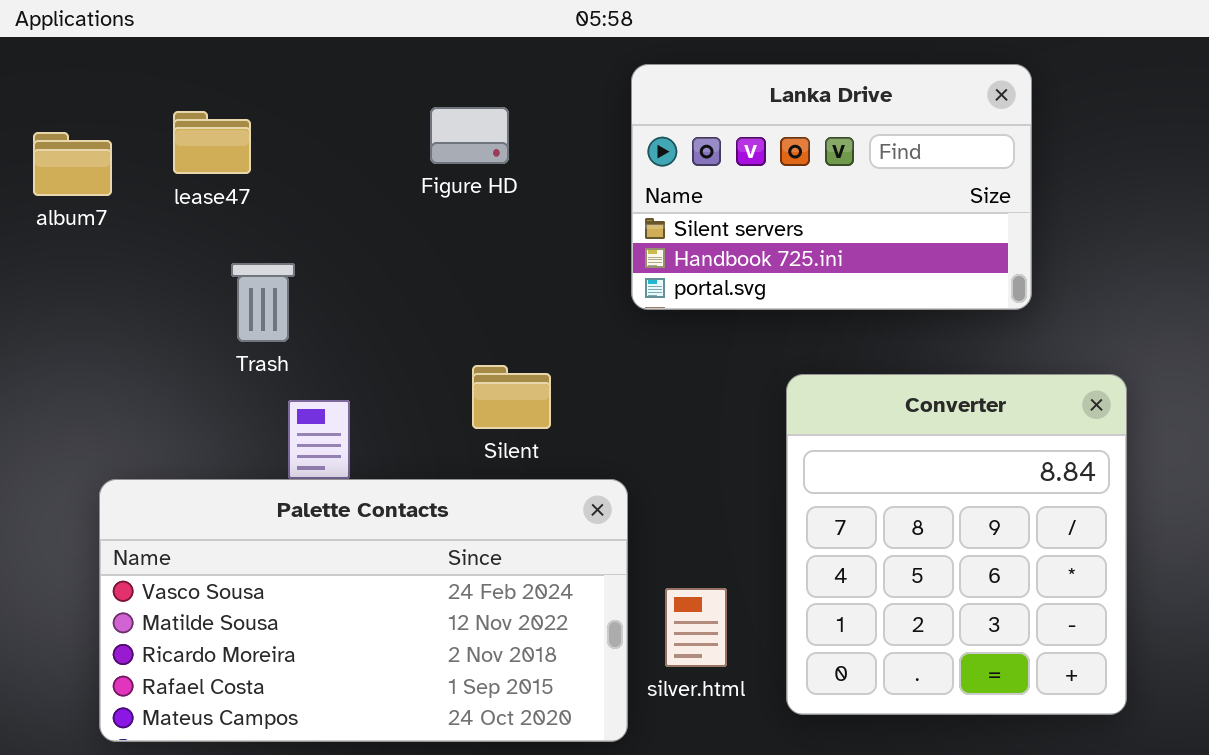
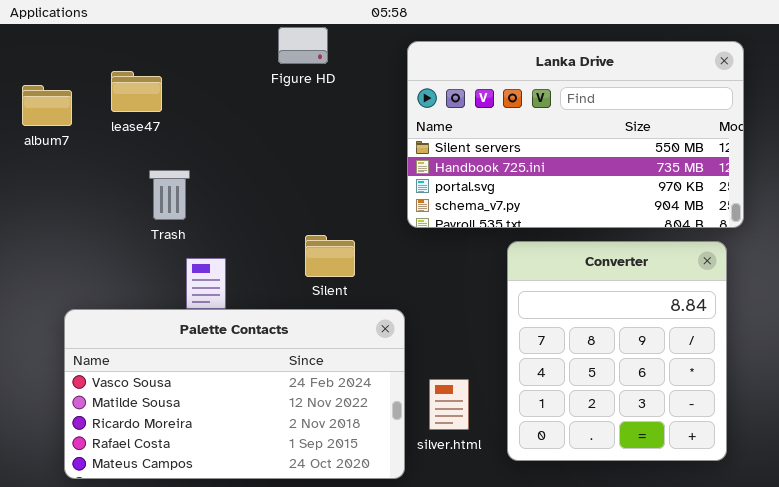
Lanka Drive: [631,64,1032,310] -> [407,41,744,228], resized
Figure HD: [430,107,509,164] -> [278,27,328,64], moved

